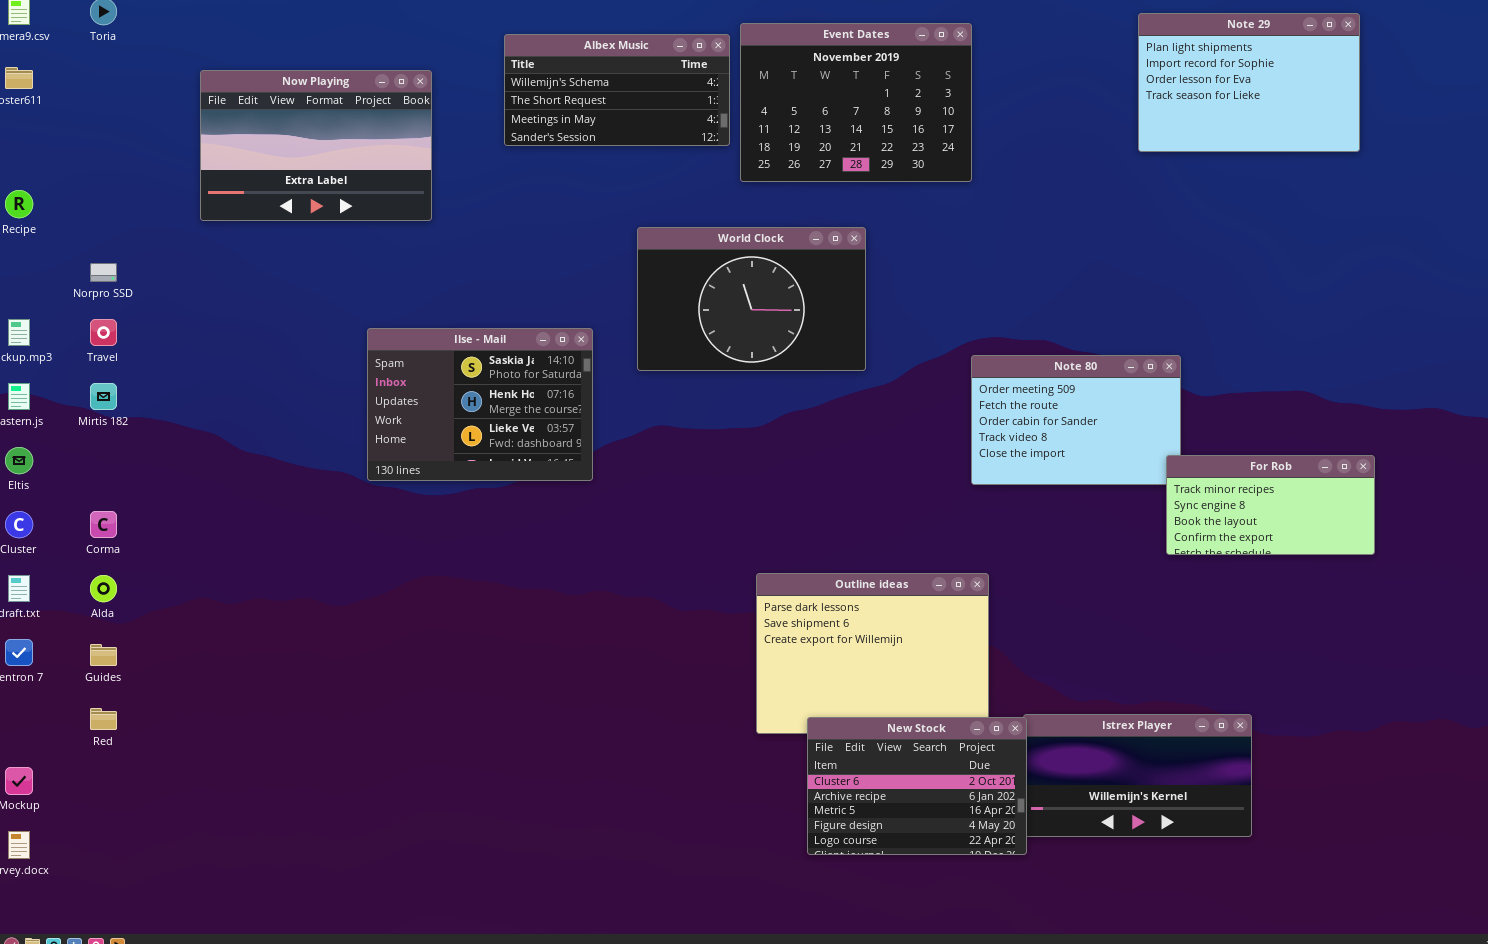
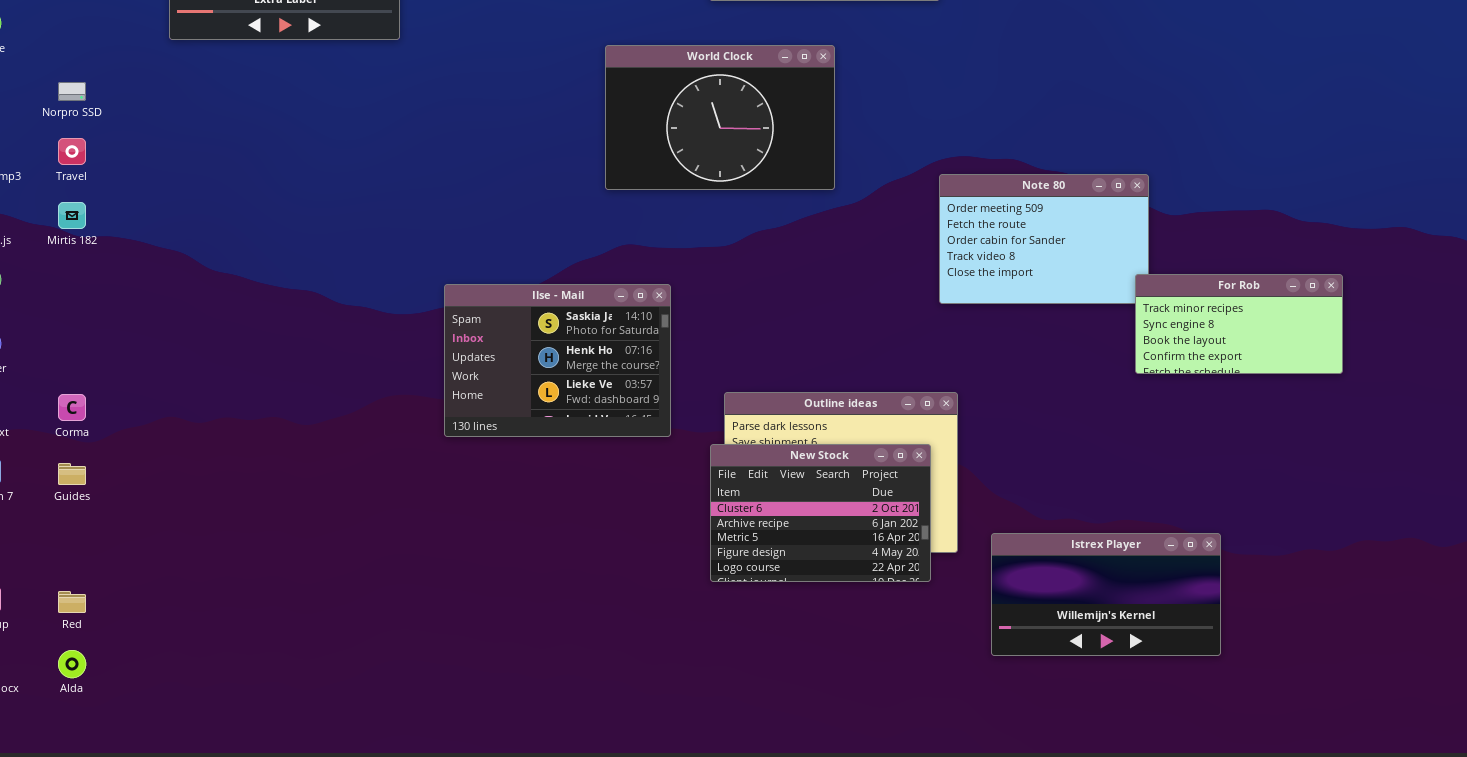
Ilse - Mail: [367,328,593,481] -> [444,284,671,437], moved
Corma: [90,511,117,538] -> [58,394,86,421], moved
Alda: [90,575,117,602] -> [58,650,86,678], moved
Red: [90,708,117,730] -> [58,591,86,613], moved
New Stock: [807,717,1027,855] -> [710,444,931,582], moved

